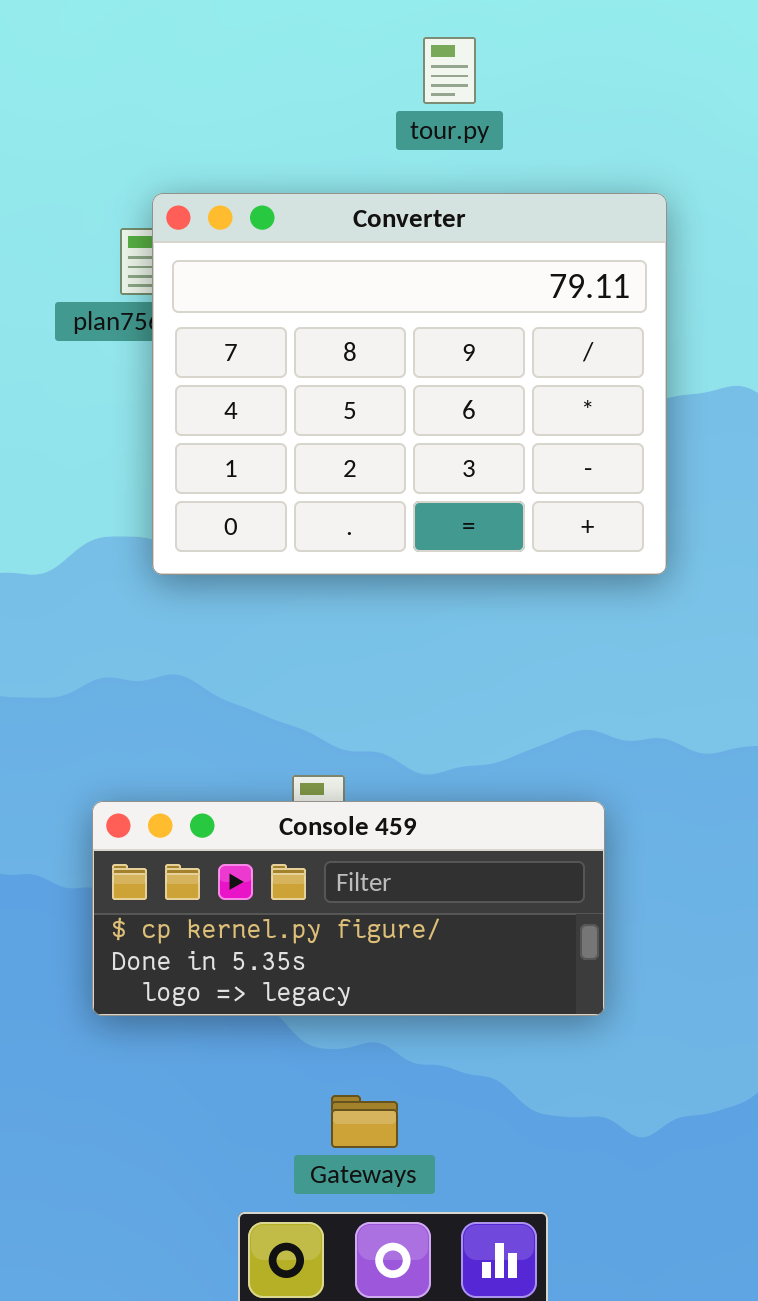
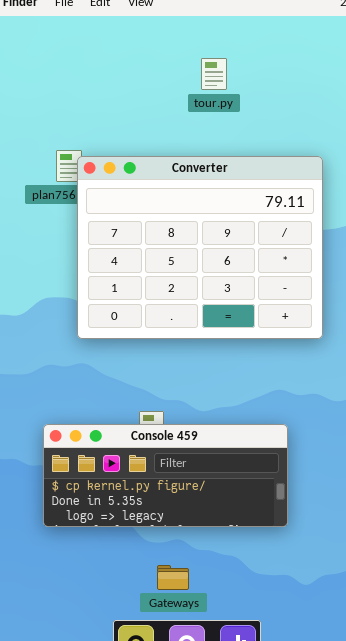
Converter: [152,193,667,575] -> [77,156,323,339], moved

